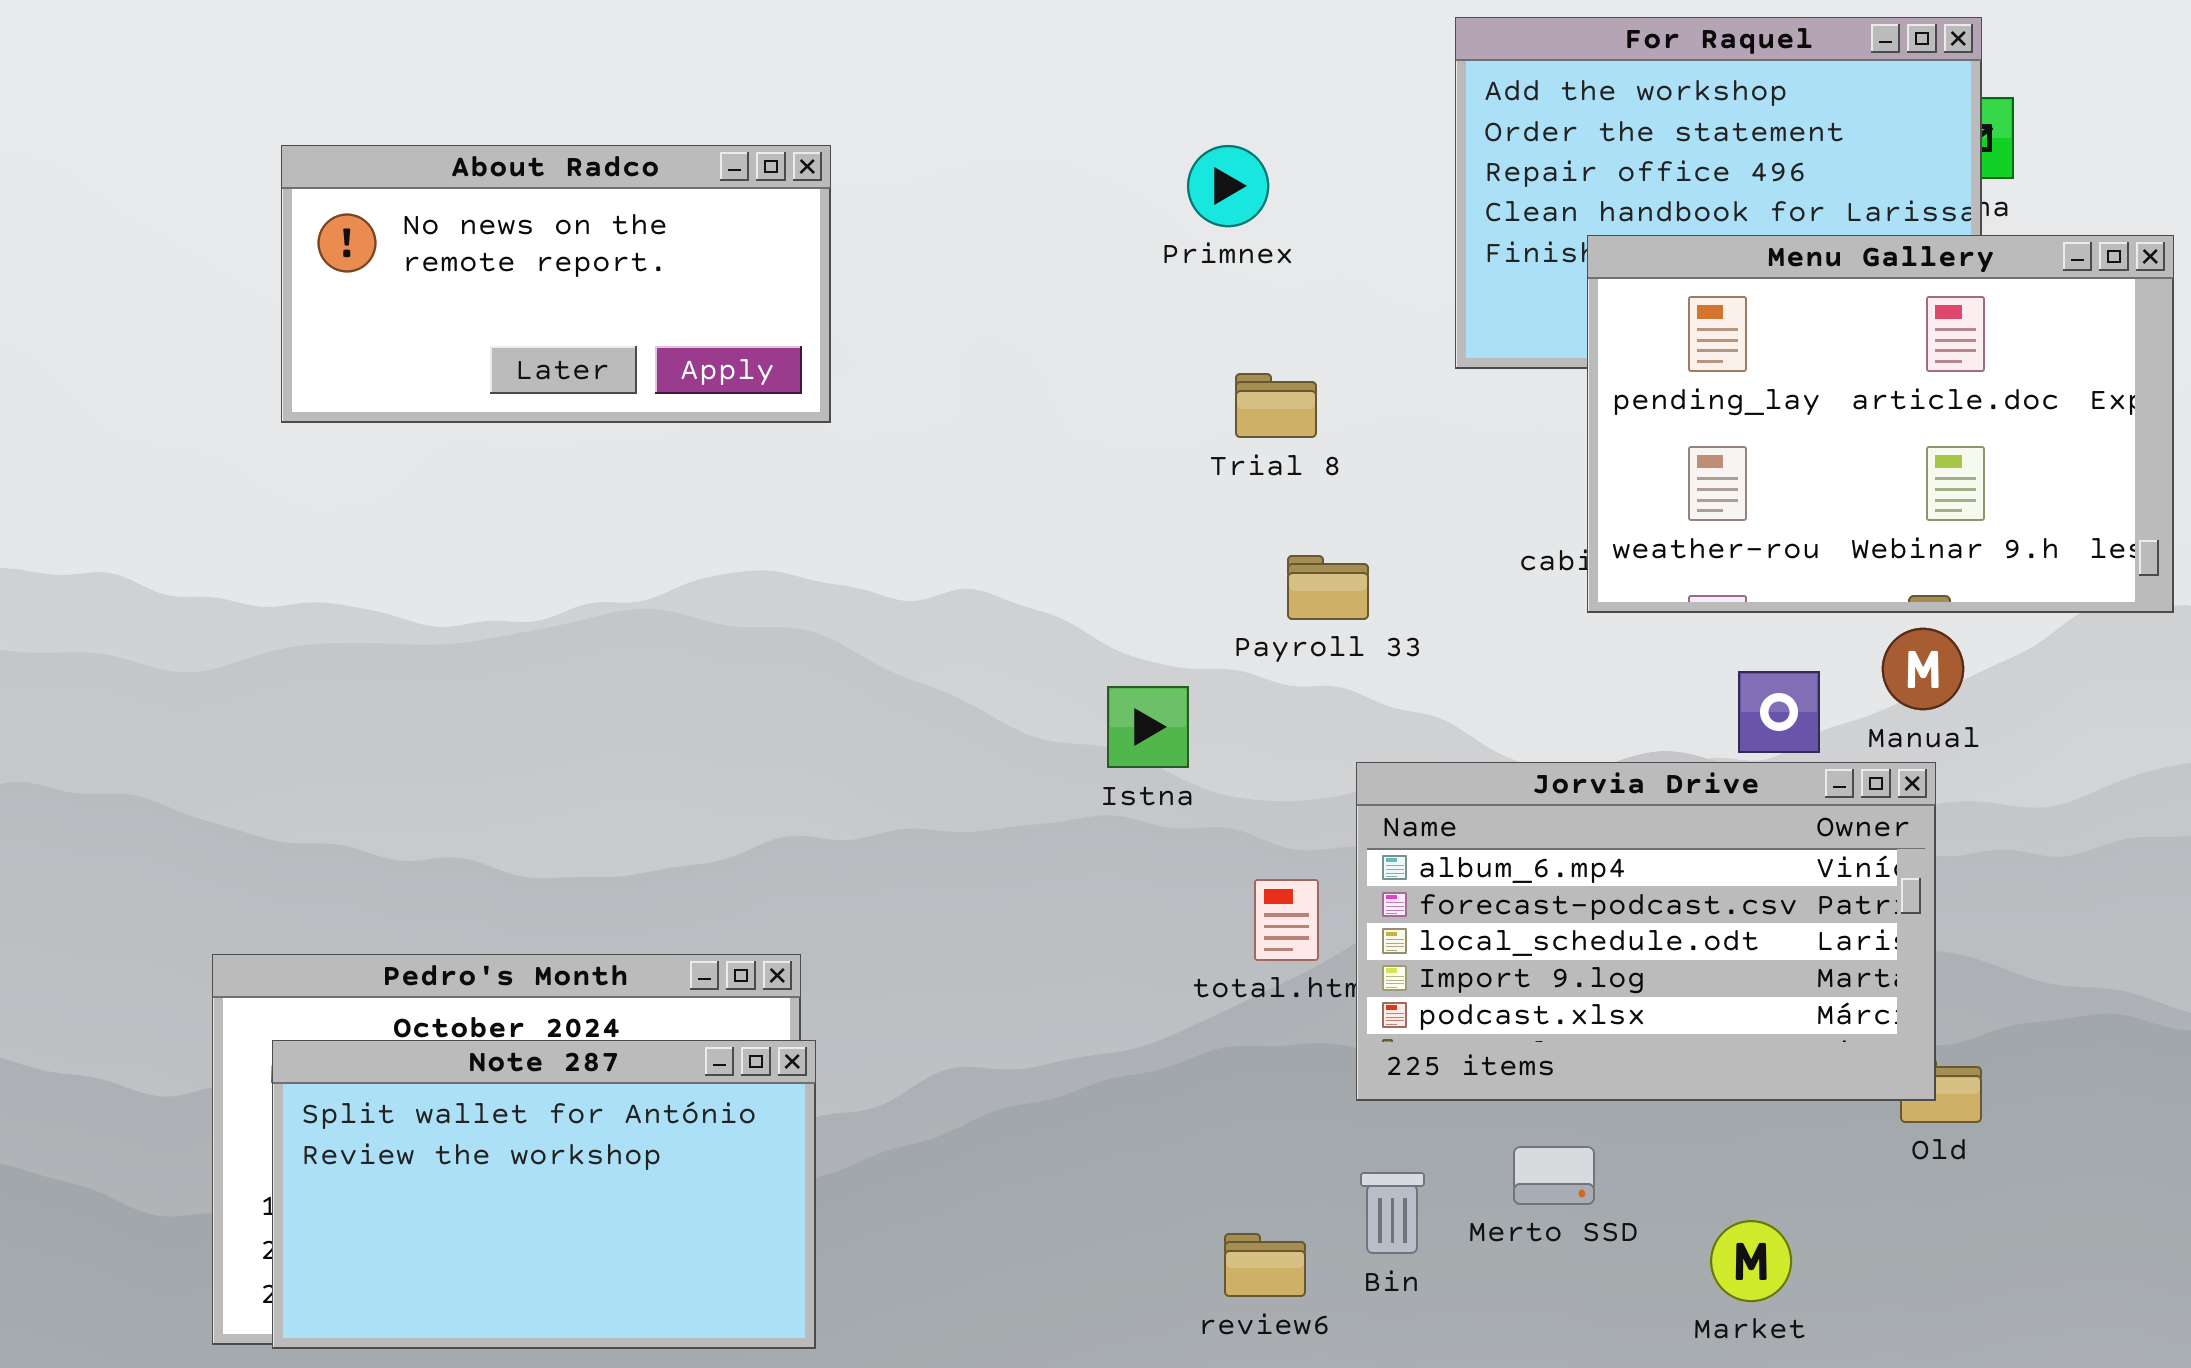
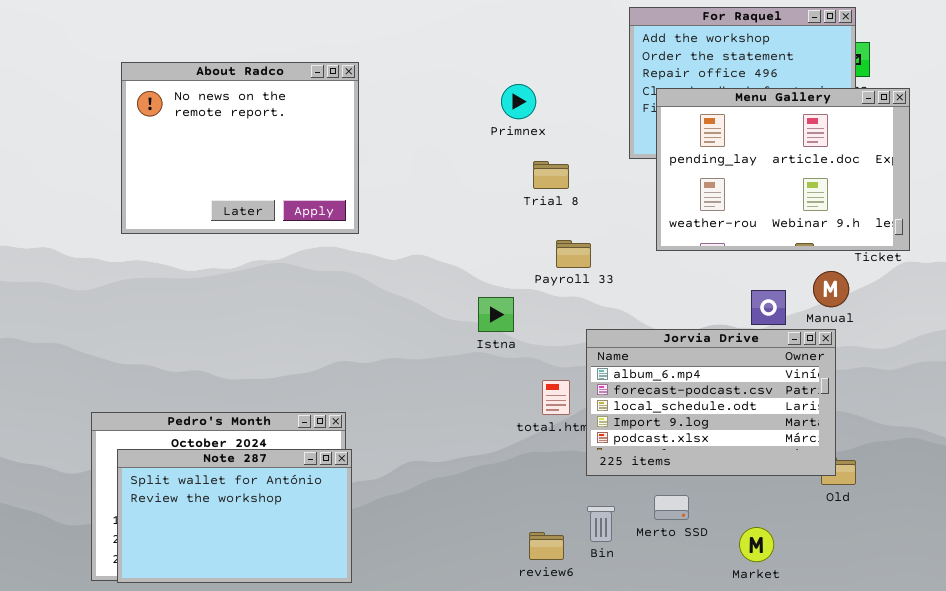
About Radco: [281,145,831,423] -> [121,62,359,234], resized
Primnex: [1187,145,1269,227] -> [501,84,536,119], moved
Menu Gallery: [1587,235,2174,613] -> [656,88,910,251], moved

